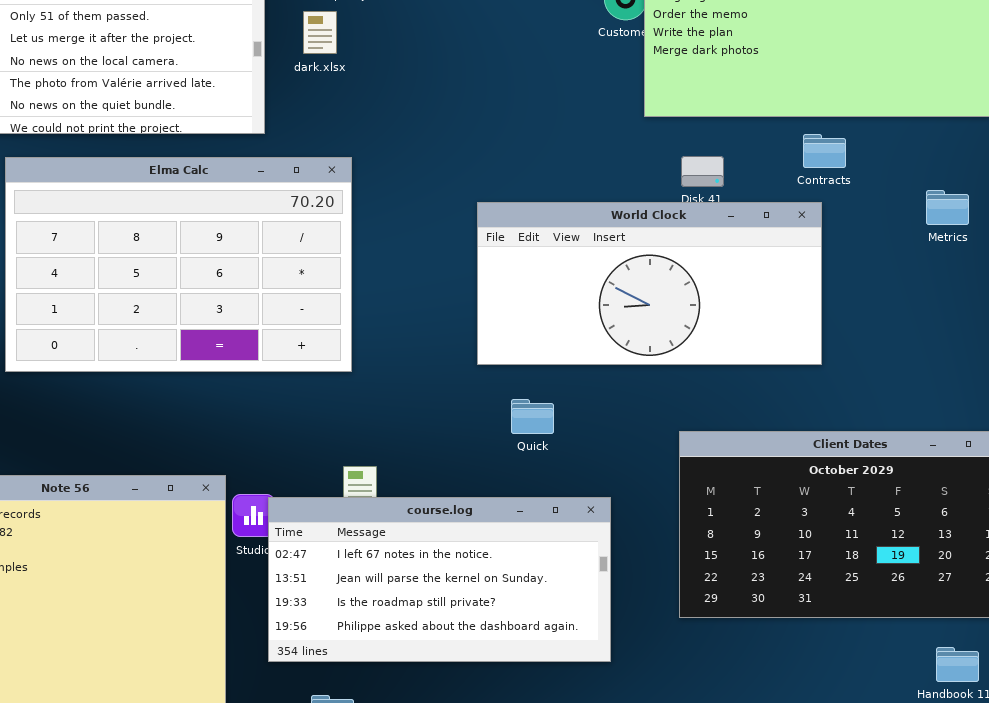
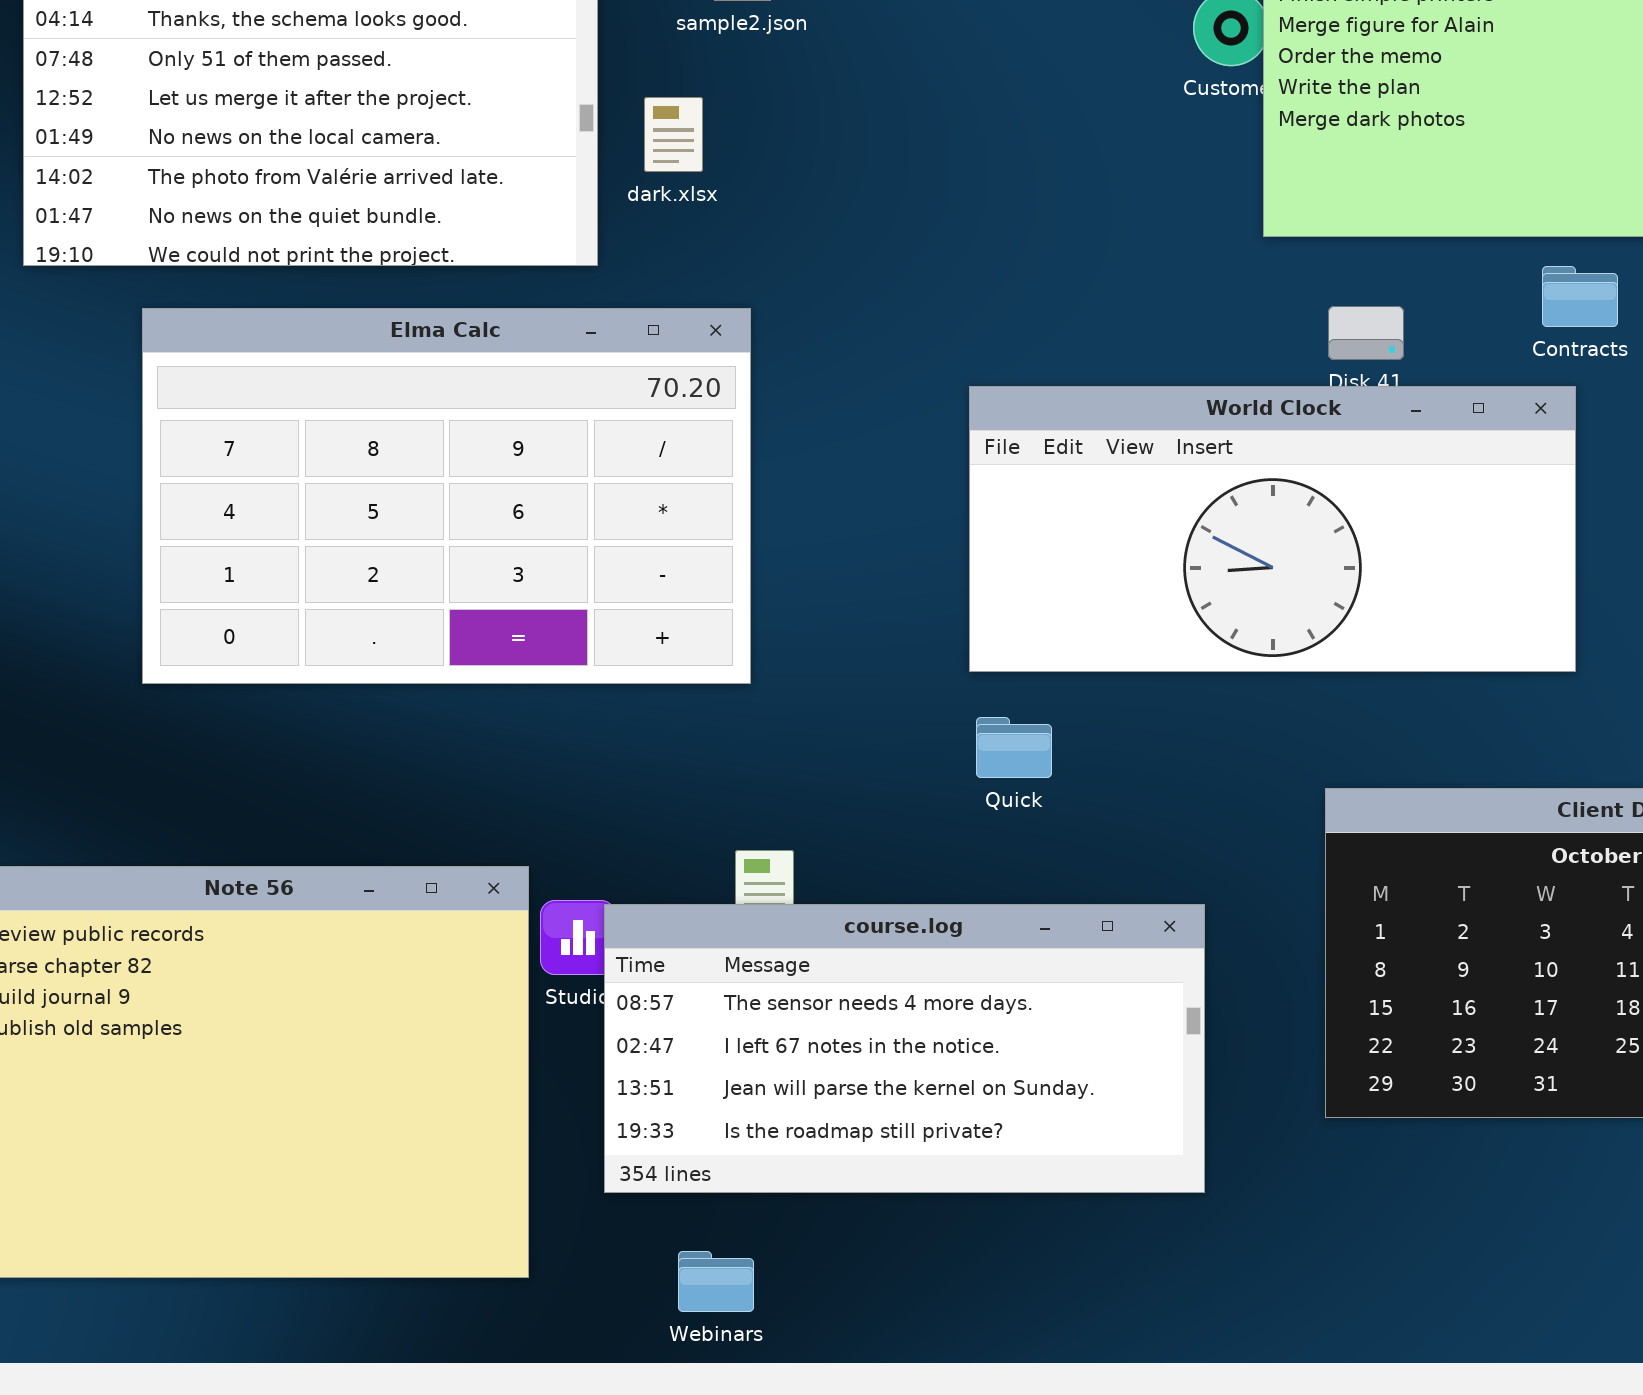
dark.xlsx: [303,11,337,54] -> [644,97,703,172], moved
Quick: [511,399,554,434] -> [976,717,1052,778], moved
course.log: [268,497,611,662] -> [604,904,1205,1193], scrolled up 1 row

